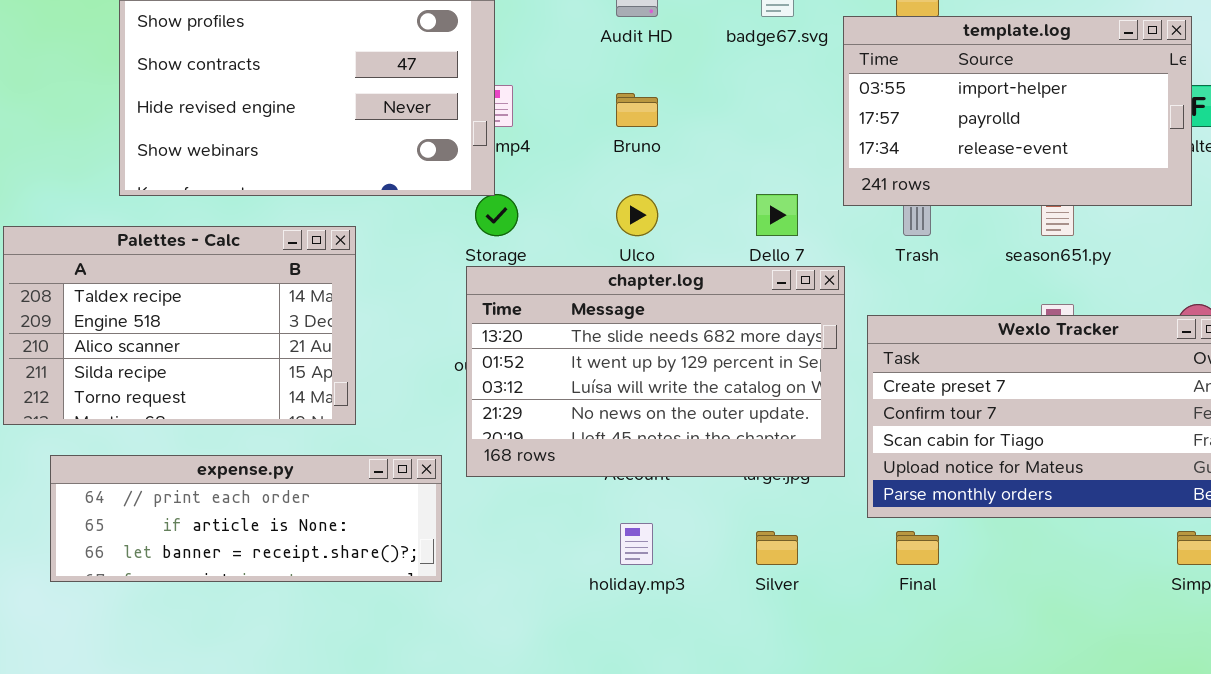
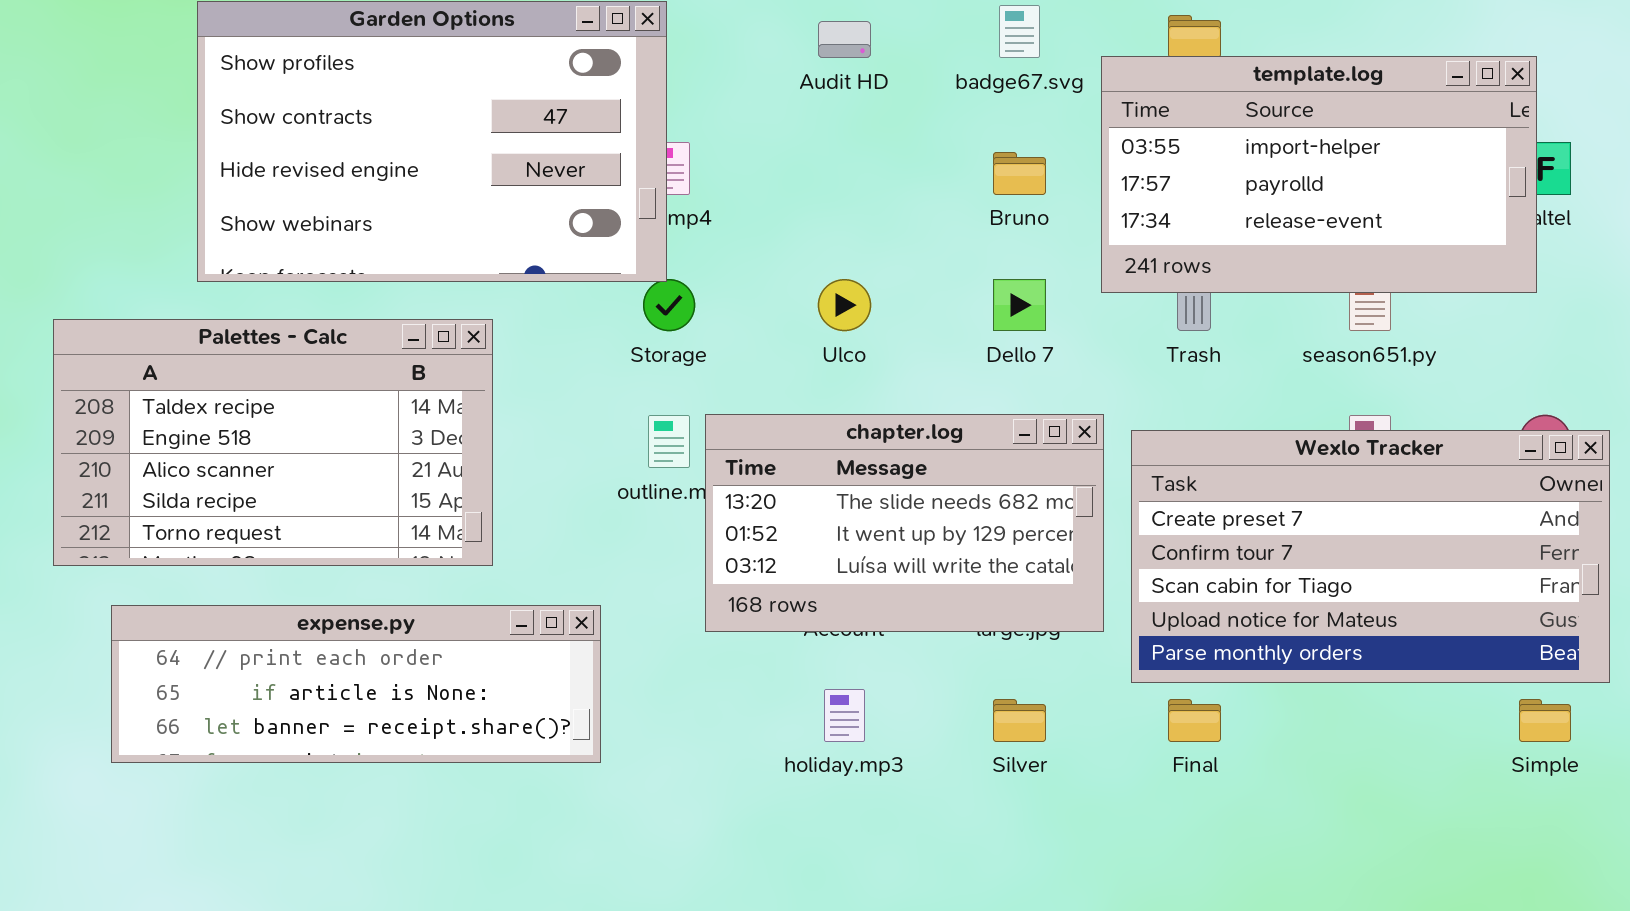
Bruno: [616,93,658,127] -> [993,152,1046,195], moved
chapter.log: [466,266,845,477] -> [705,414,1104,632], resized

